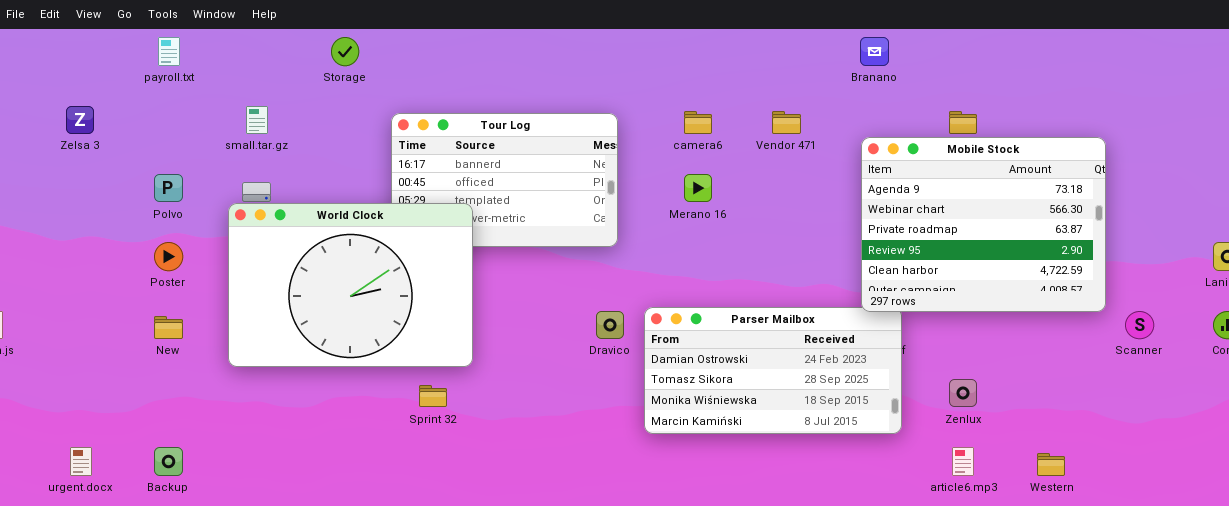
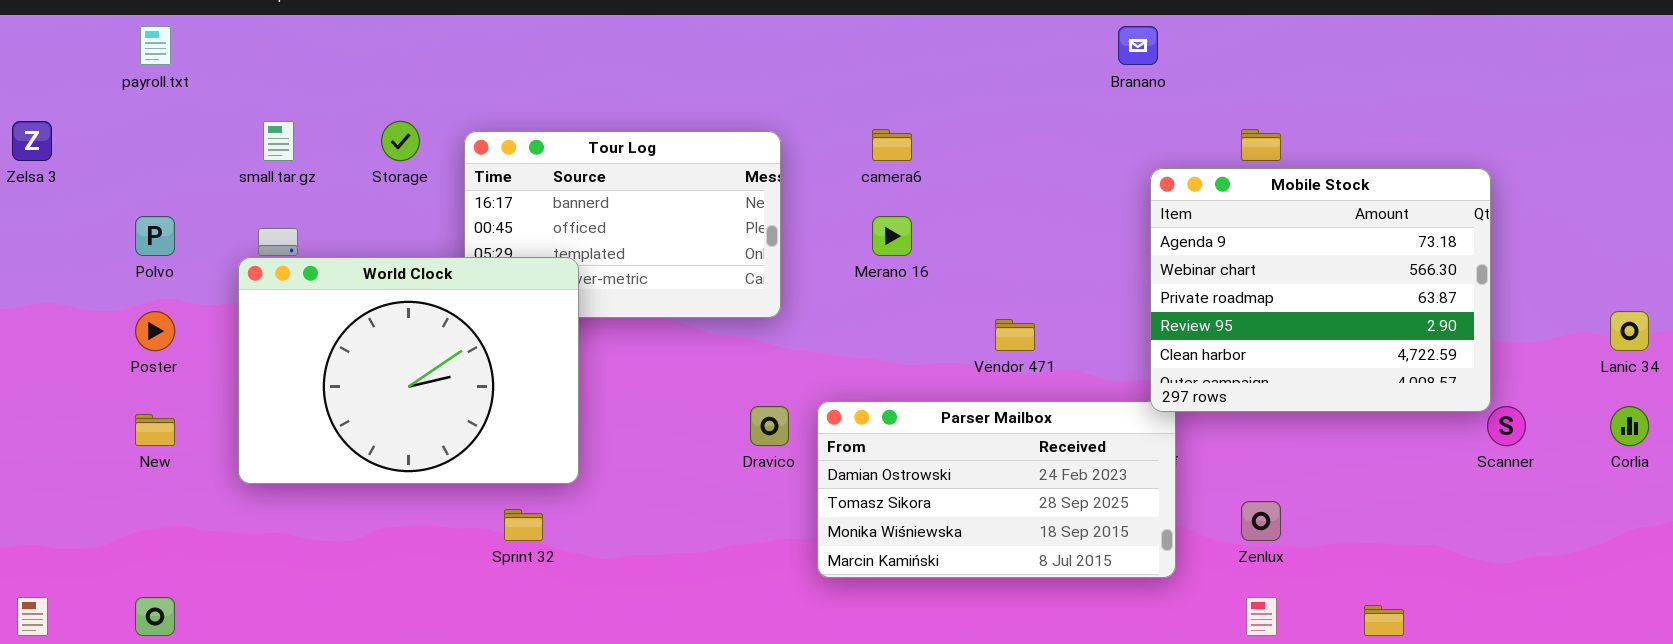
Storage: [331,37,359,66] -> [381,121,420,161], moved
Vendor 471: [772,111,801,134] -> [995,319,1035,351], moved
Mobile Stock: [861,137,1106,312] -> [1150,168,1491,412], moved

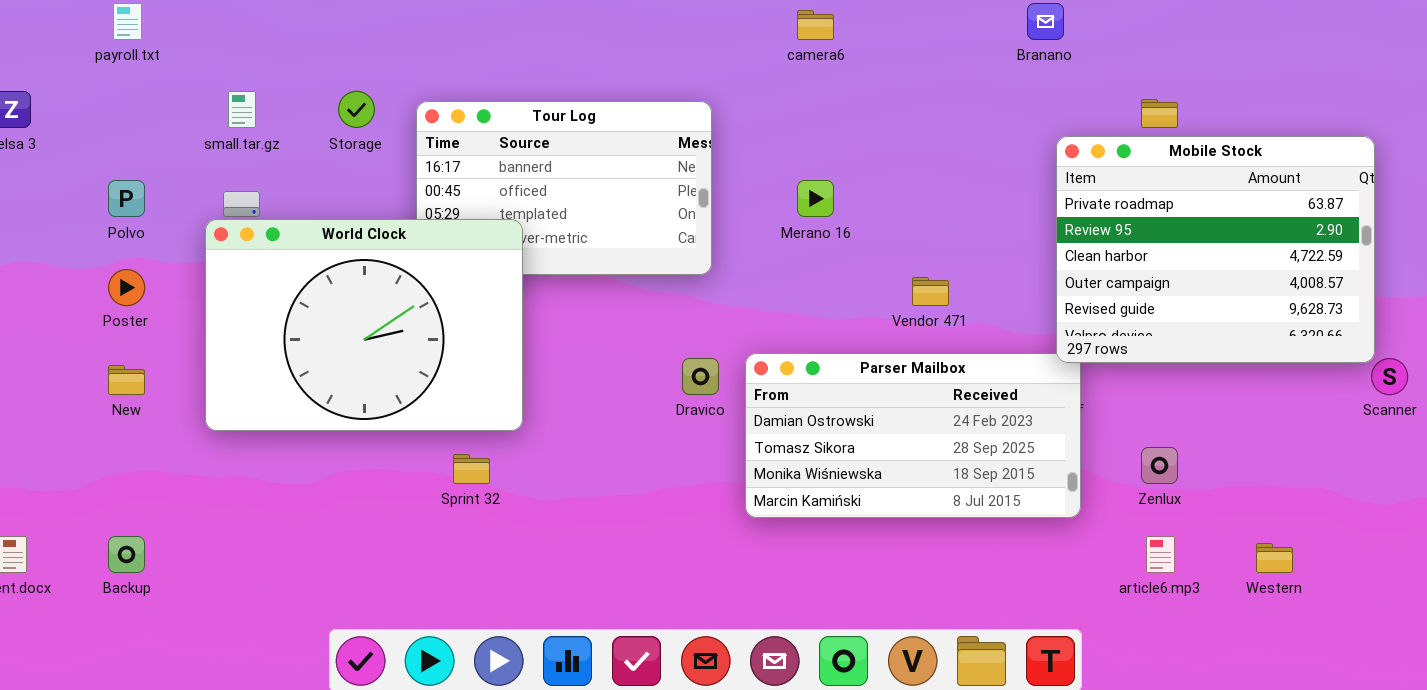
camera6: [872,129,912,161] -> [797,10,834,40], moved
Mobile Stock: [1150,168,1491,412] -> [1056,136,1375,363], scrolled down 2 rows

